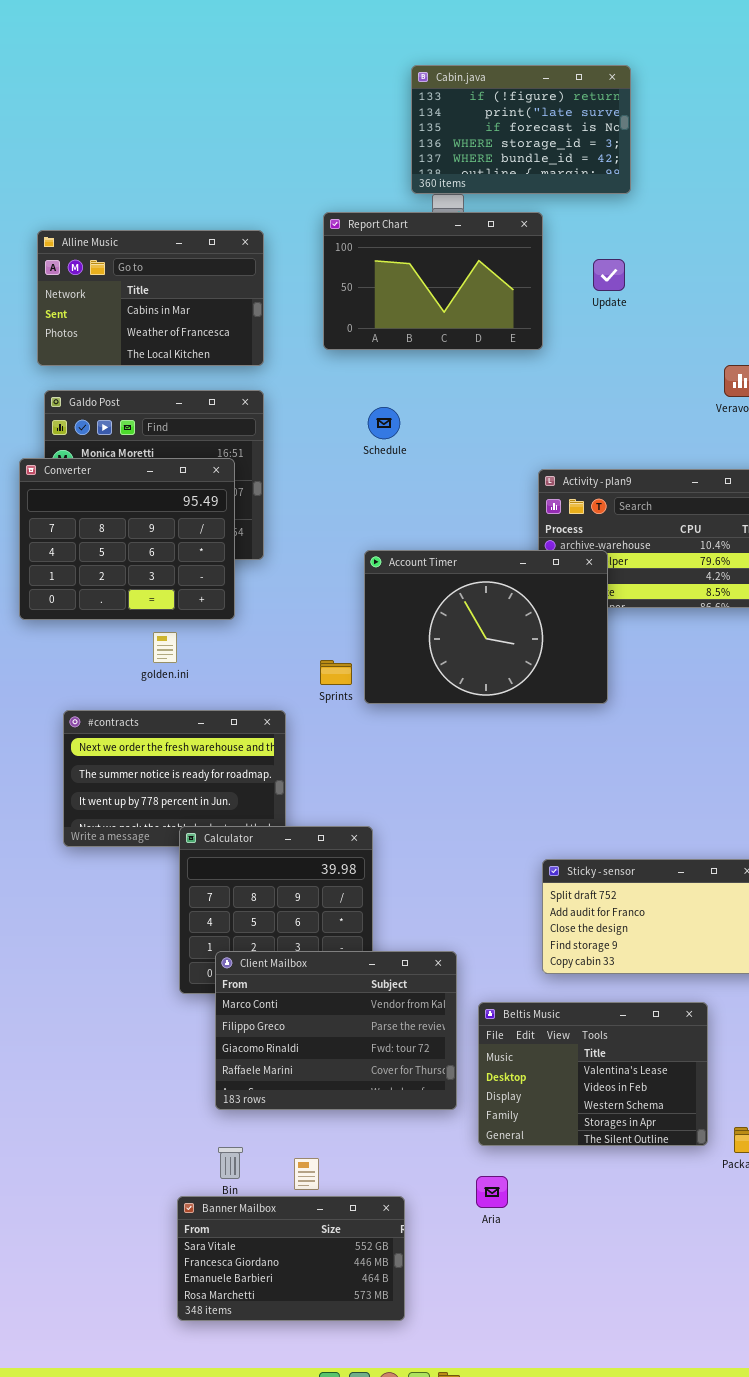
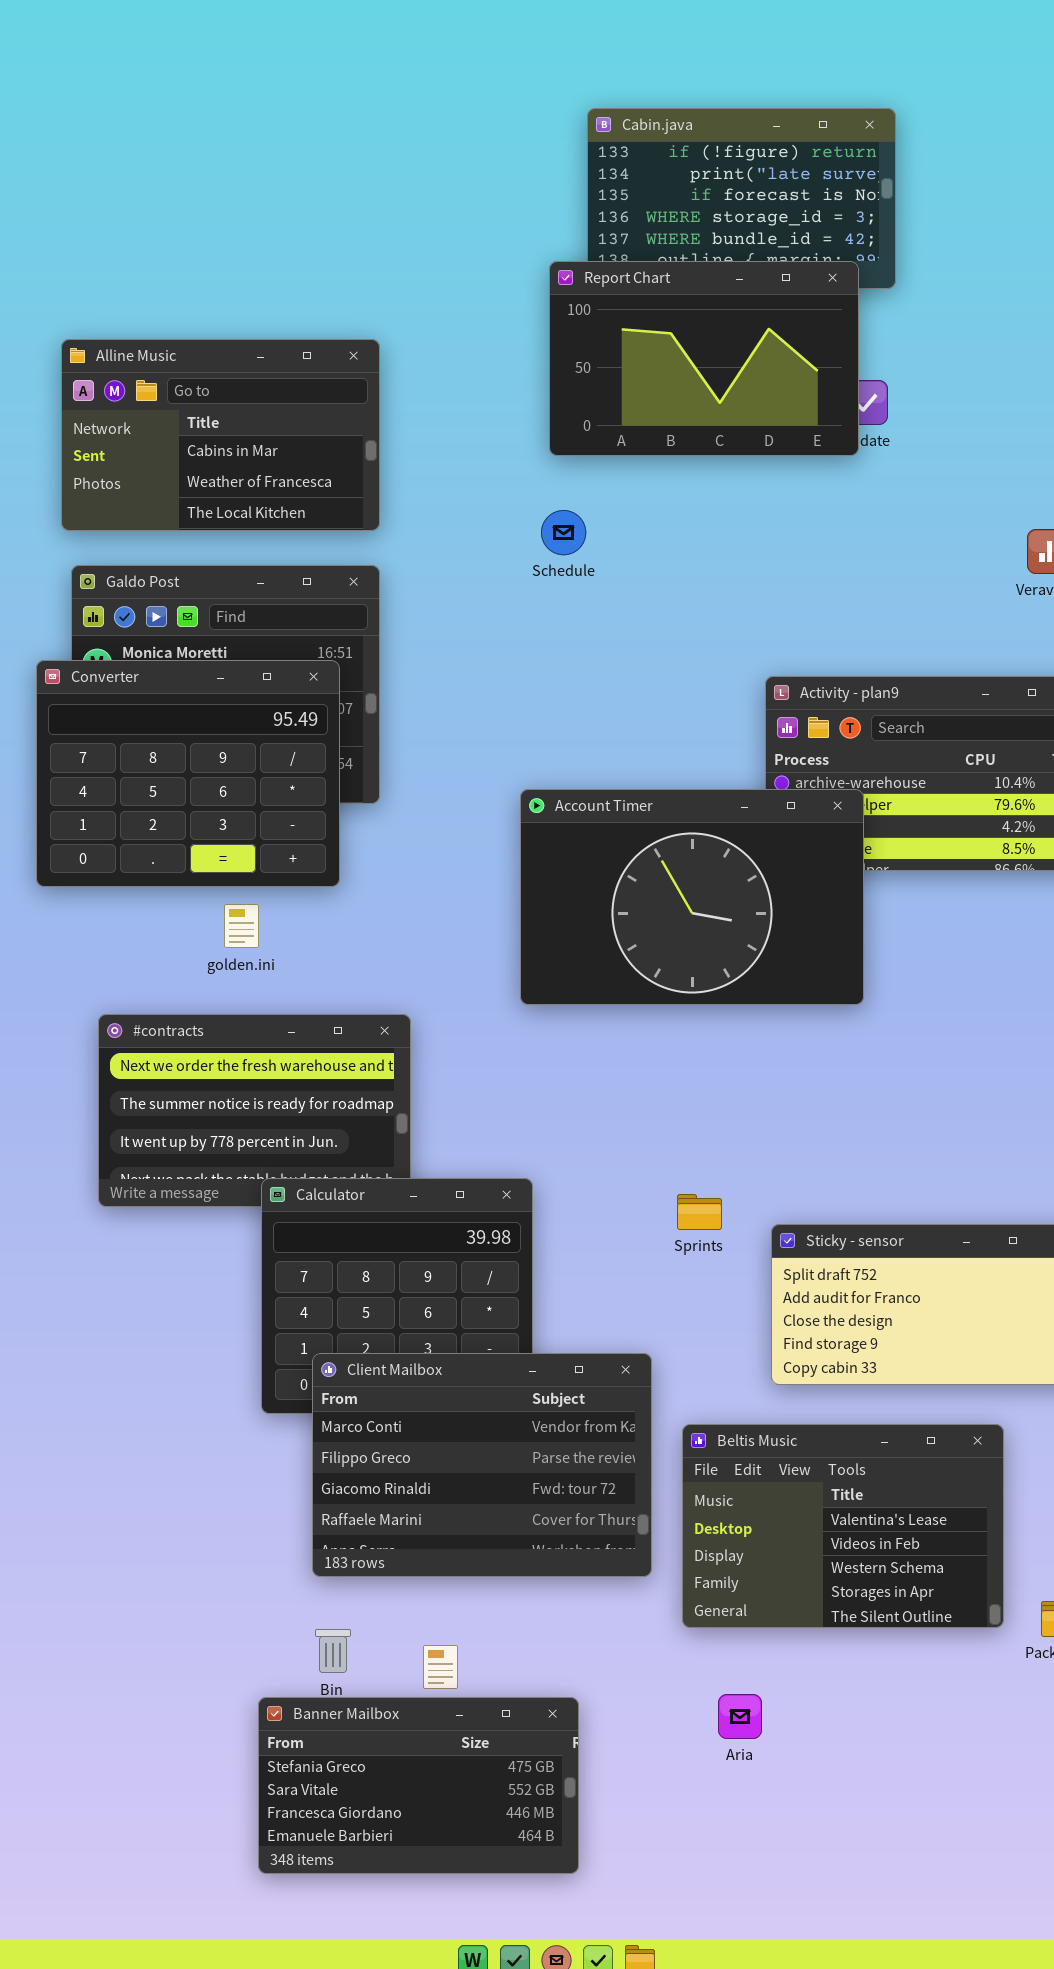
Report Chart: [323,212,543,350] -> [549,261,859,456], moved
Schedule: [368,407,400,439] -> [541,510,586,555], moved
Sprints: [320,660,352,685] -> [677,1194,722,1230], moved
Aria: [476,1176,508,1208] -> [718,1694,762,1739], moved
Banner Mailbox: [177,1196,405,1321] -> [258,1697,579,1874], scrolled up 1 row

